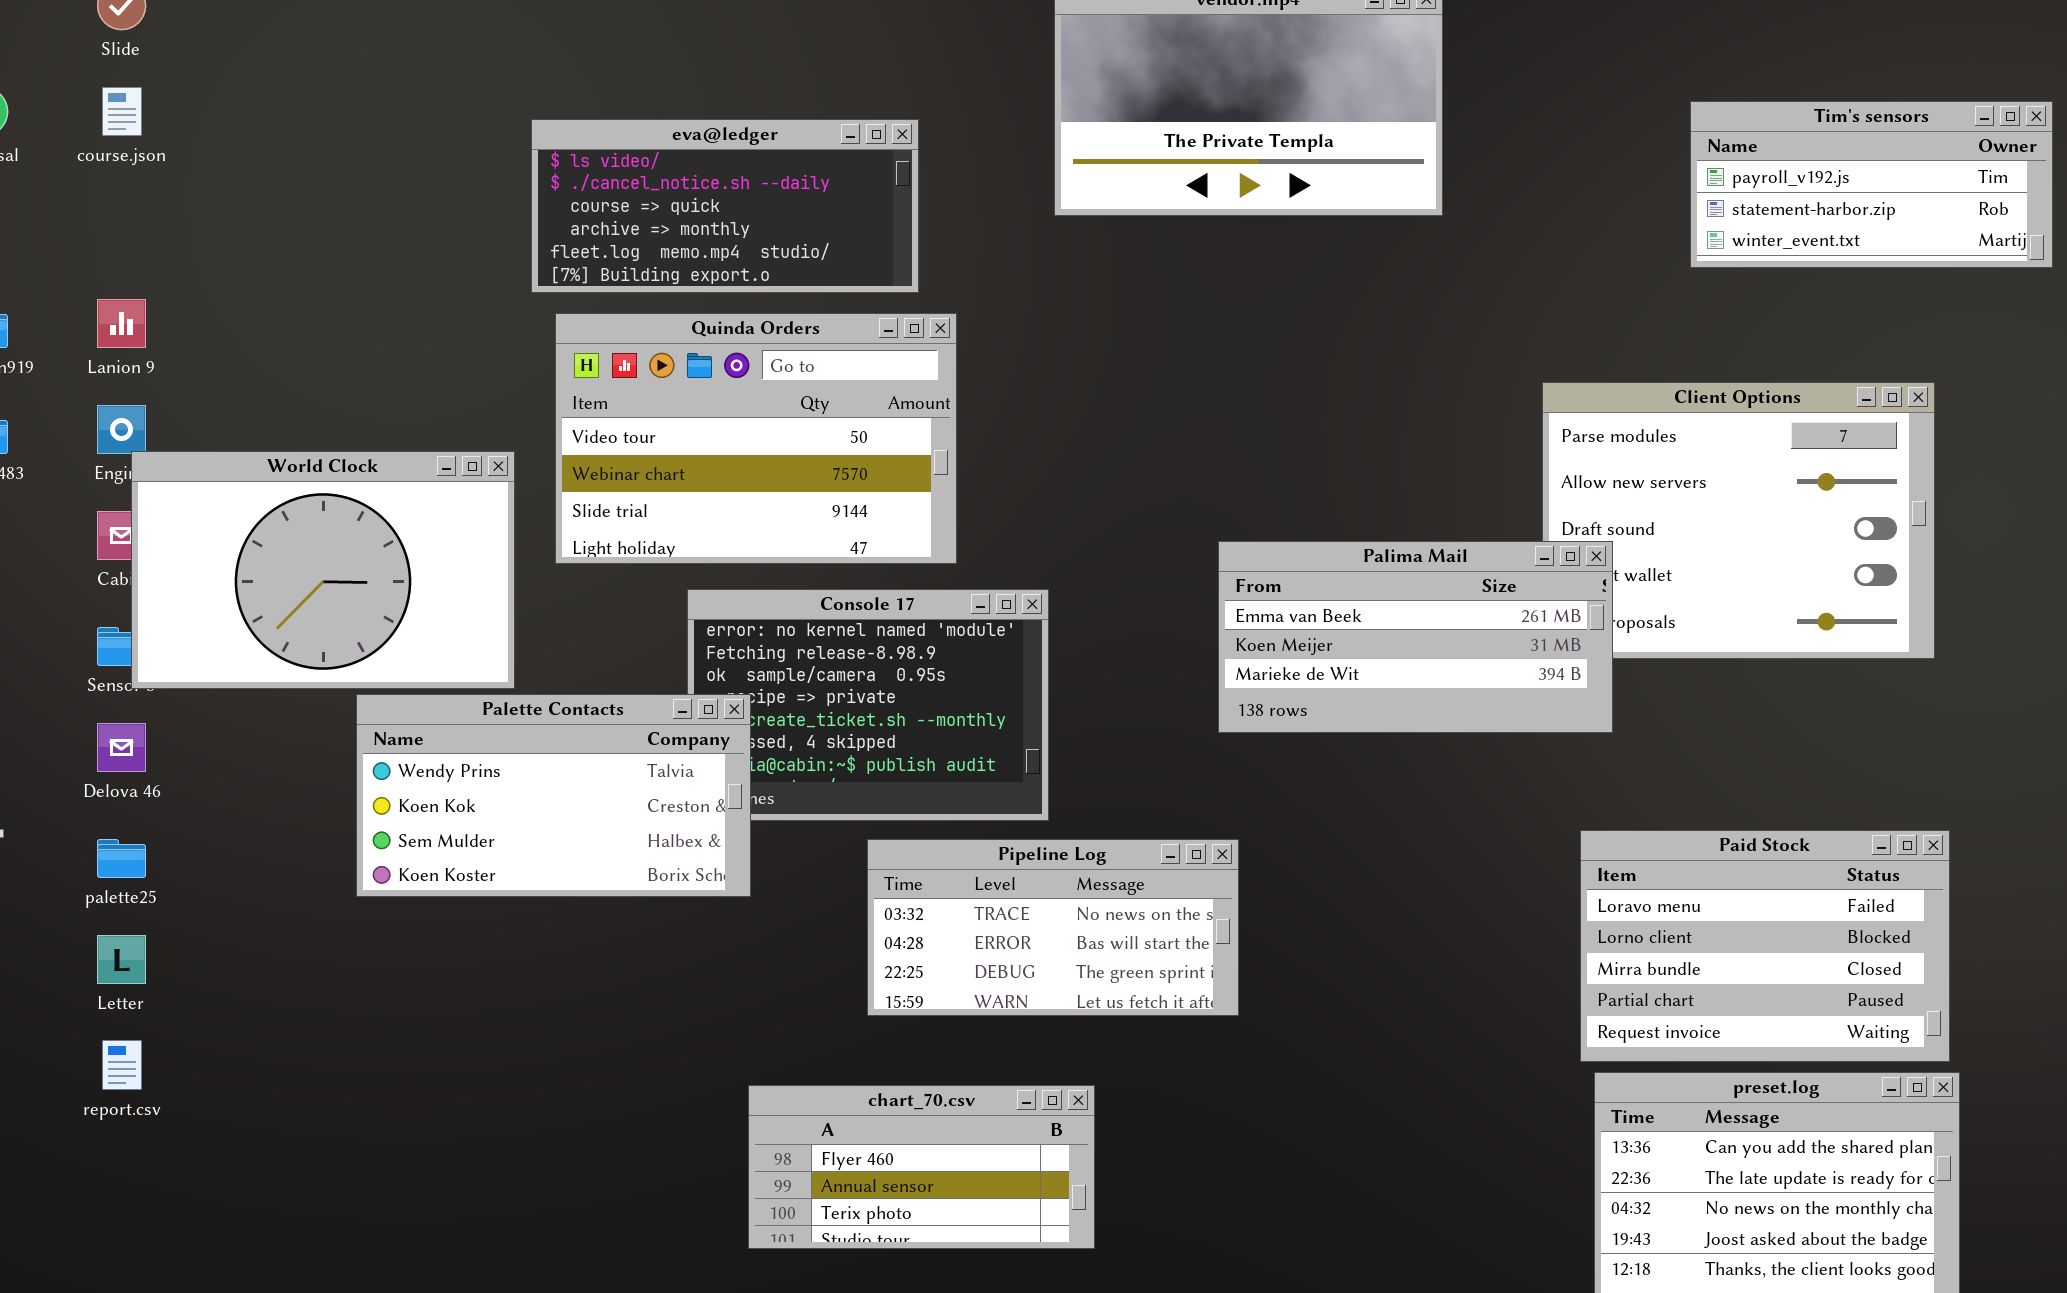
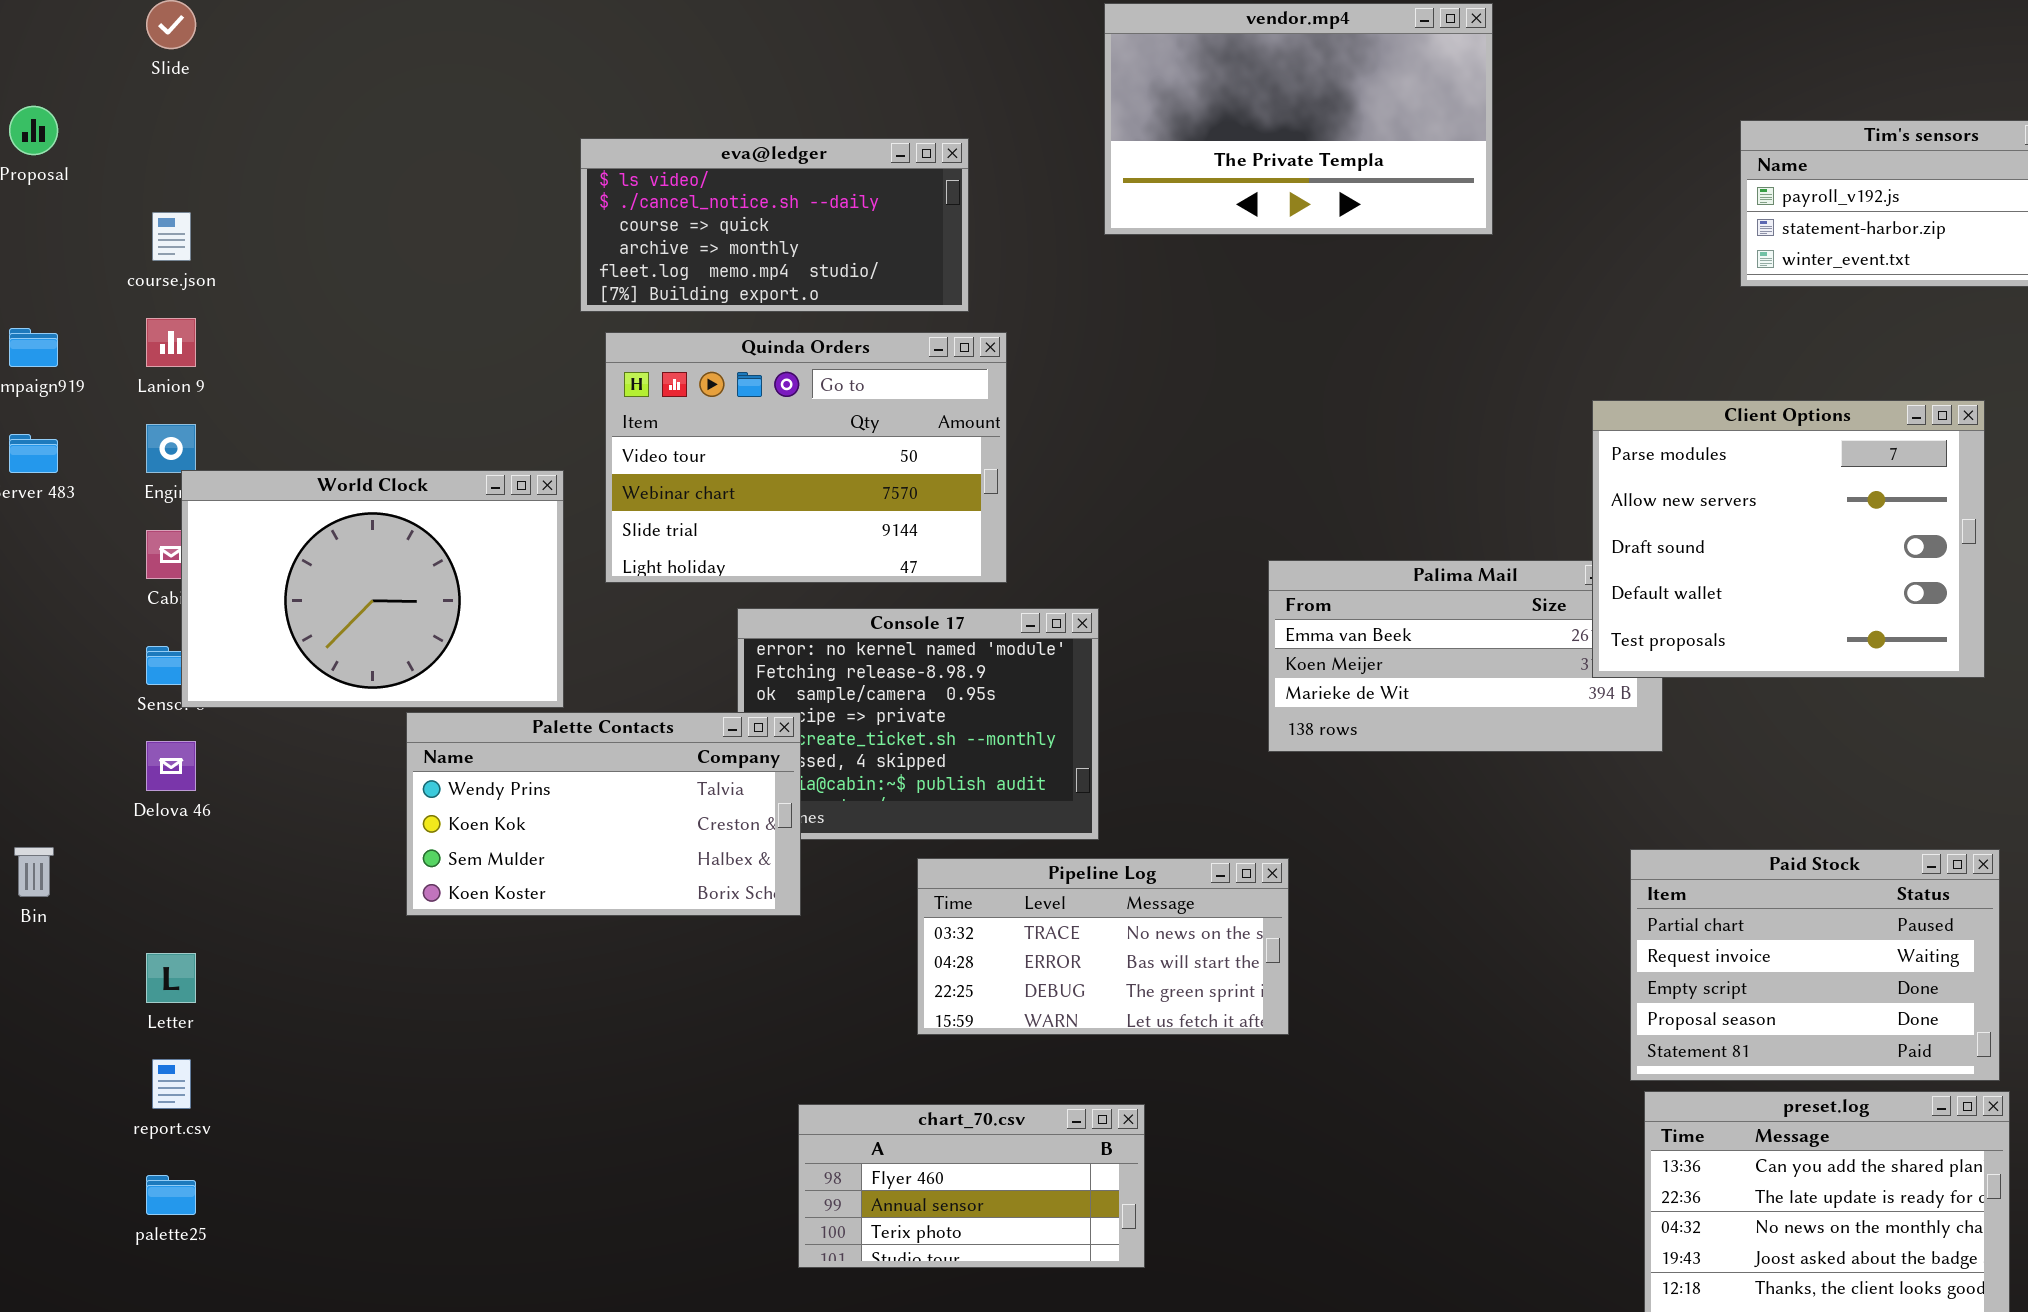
course.json: [102,87,142,136] -> [152,212,191,261], moved
Client Options: [1542,382,1935,659] -> [1592,400,1985,678], raised
Paid Stock: [1580,830,1950,1062] -> [1630,849,2000,1081], scrolled down 3 rows
palette25: [97,839,146,878] -> [146,1175,196,1215], moved

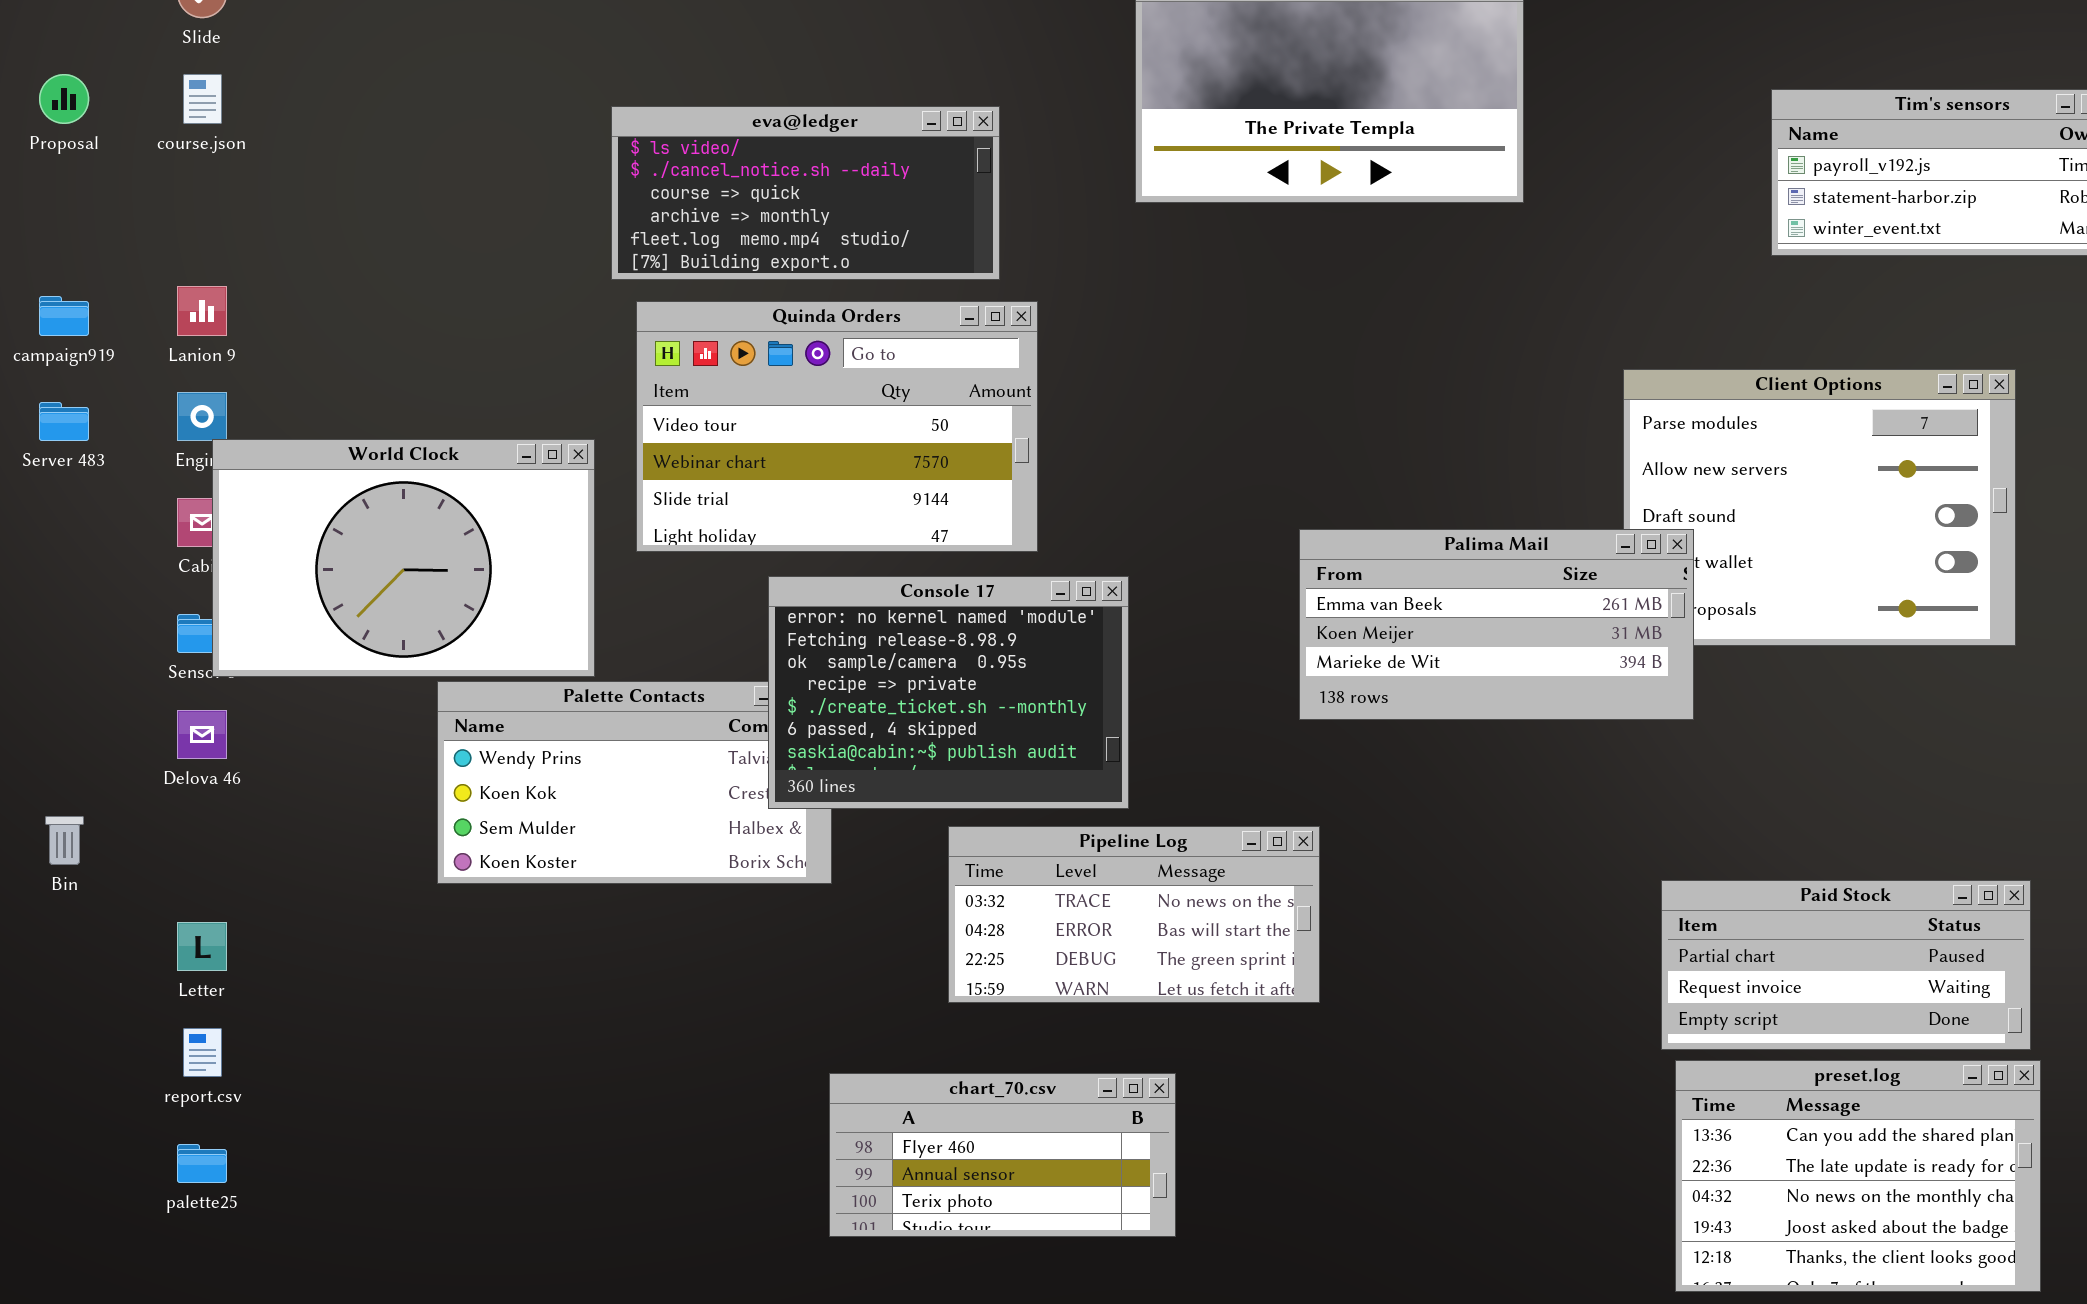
course.json: [152,212,191,261] -> [183,74,222,124], moved
Palima Mail: [1268,560,1663,752] -> [1299,529,1694,720], raised
Console 17: [737,608,1099,840] -> [768,576,1129,809], raised
Paid Stock: [1630,849,2000,1081] -> [1661,880,2031,1050], resized

